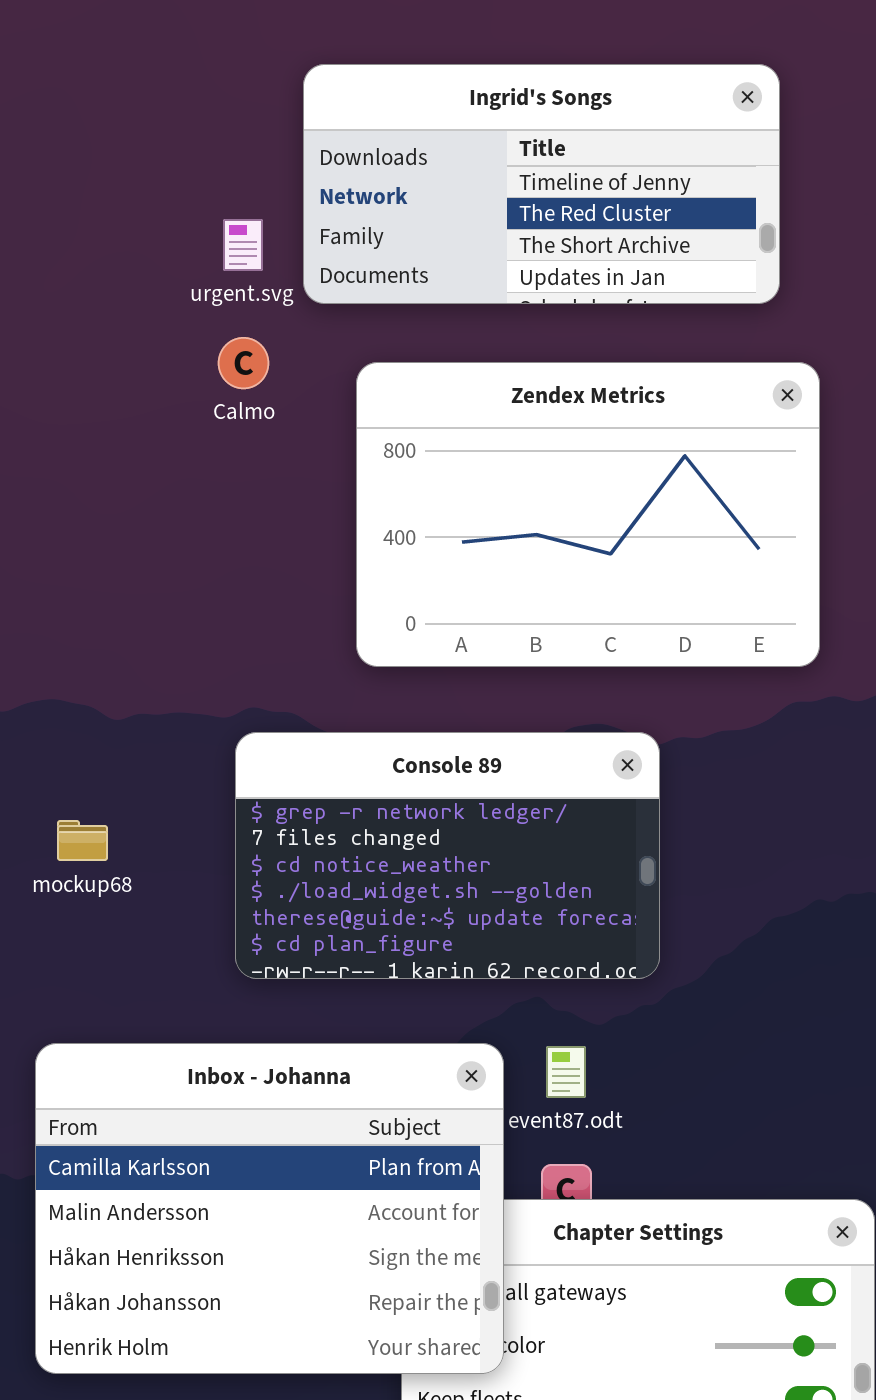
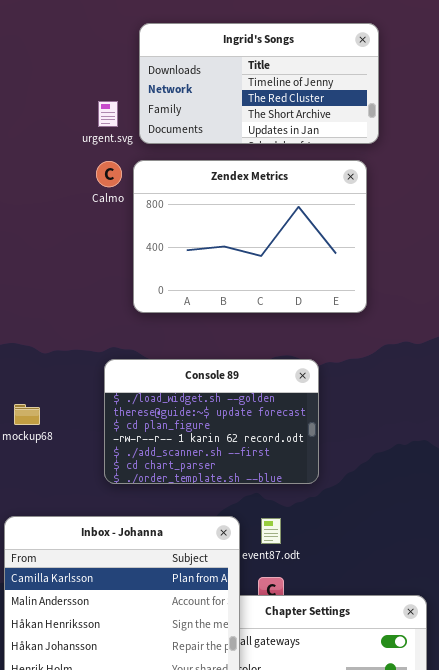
Zendex Metrics: [356,362,820,667] -> [133,160,367,313], moved
Console 89: [235,732,660,979] -> [104,359,319,484], scrolled down 3 rows

